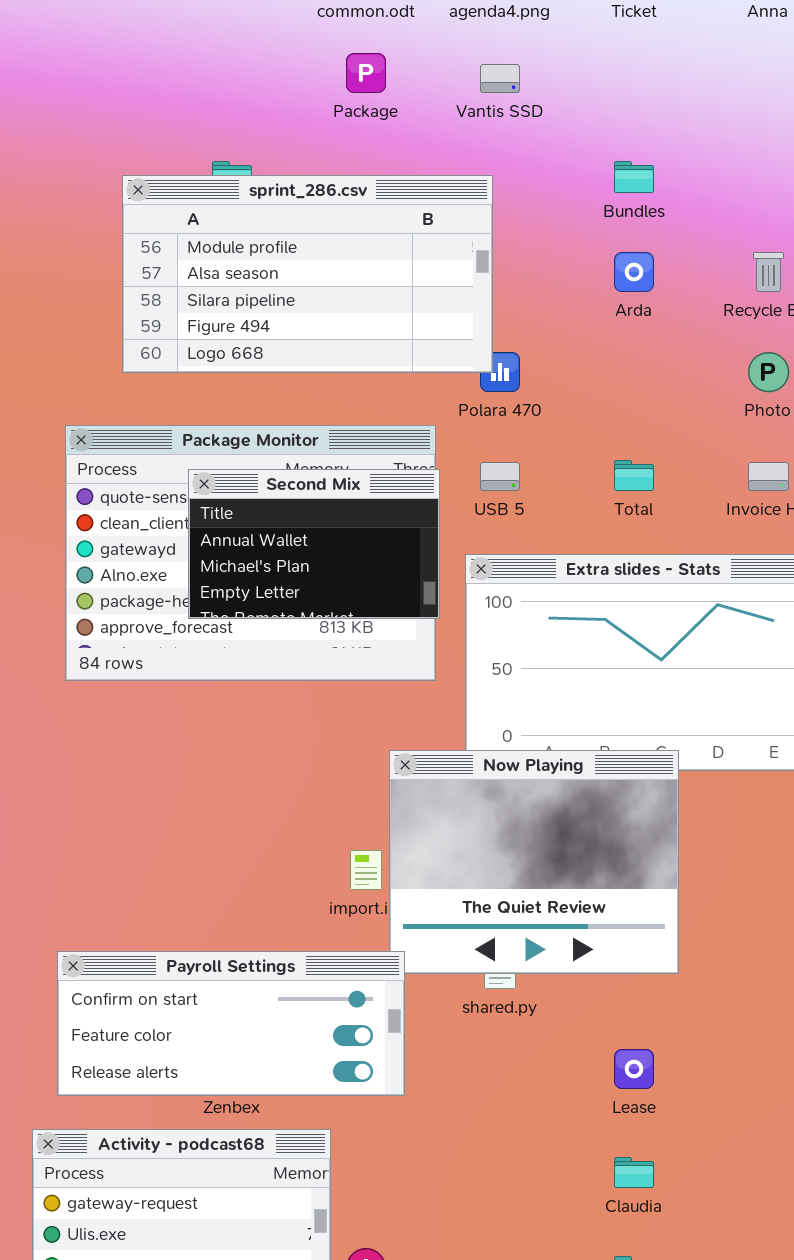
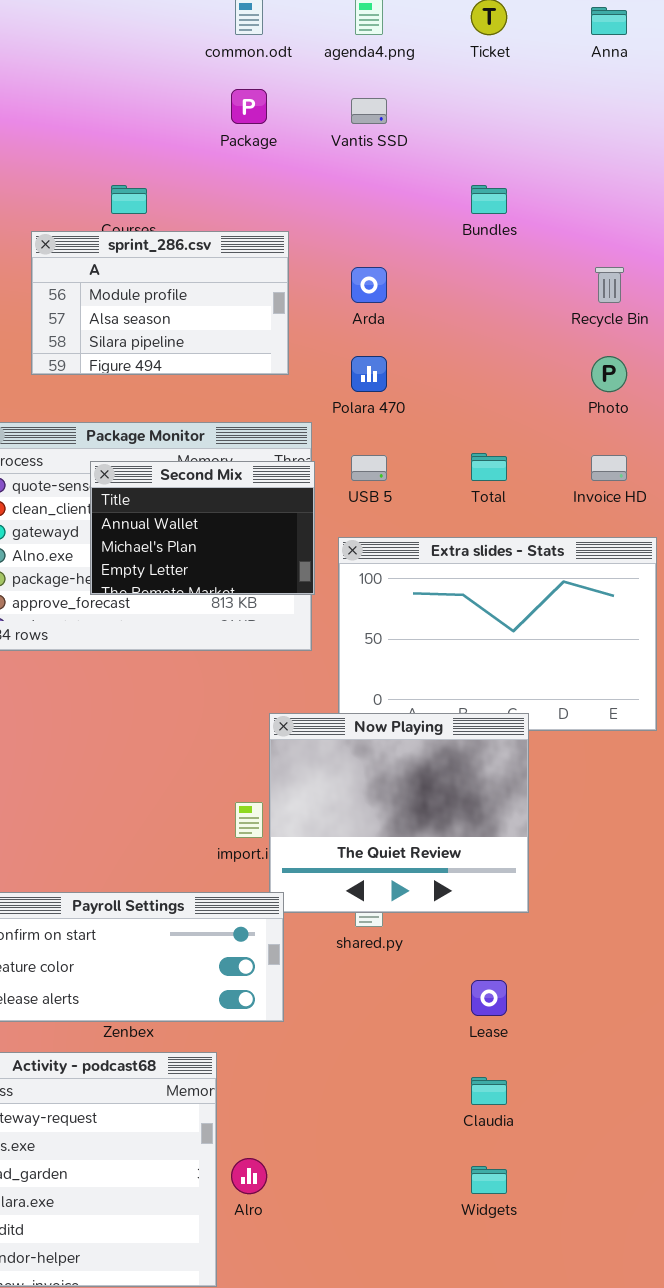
sprint_286.csv: [122,175,493,373] -> [31,231,289,375], resized
Arda: [614,252,654,292] -> [351,267,387,303], moved

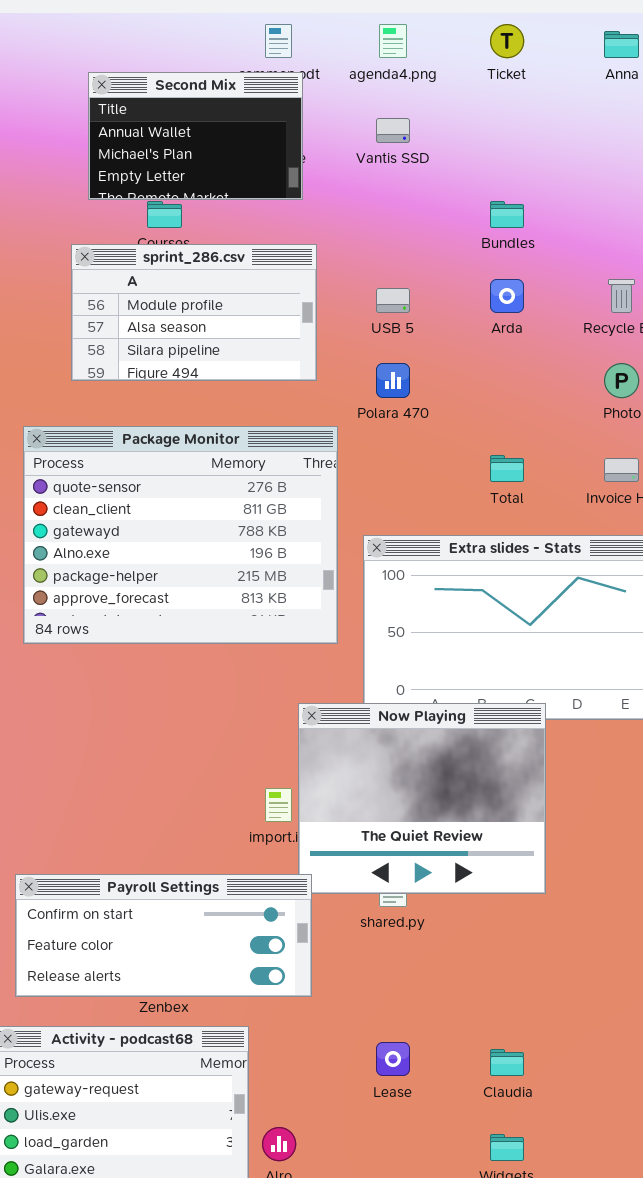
Arda: [351,267,387,303] -> [490,279,524,313], moved
USB 5: [351,455,387,481] -> [376,288,410,313], moved
Second Mix: [90,461,315,595] -> [88,72,303,200], moved
Lease: [471,980,507,1016] -> [376,1042,410,1076], moved

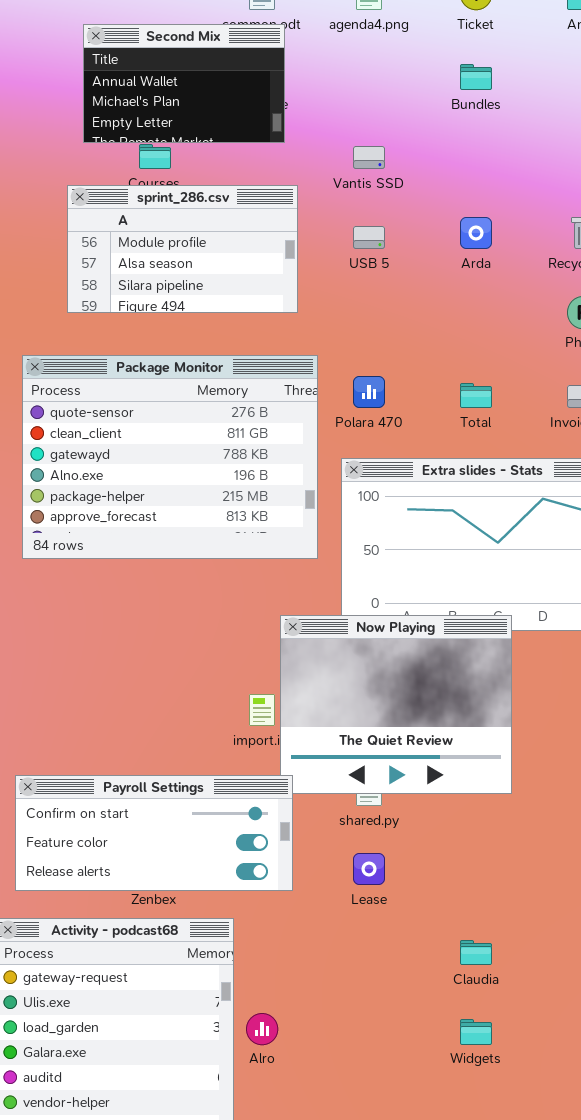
Vantis SSD: [376,118,410,143] -> [353,146,385,169], moved
Bundles: [490,201,524,228] -> [460,64,492,90], moved
Polara 470: [376,363,410,398] -> [353,376,385,408], moved
Lease: [376,1042,410,1076] -> [353,853,385,885], moved

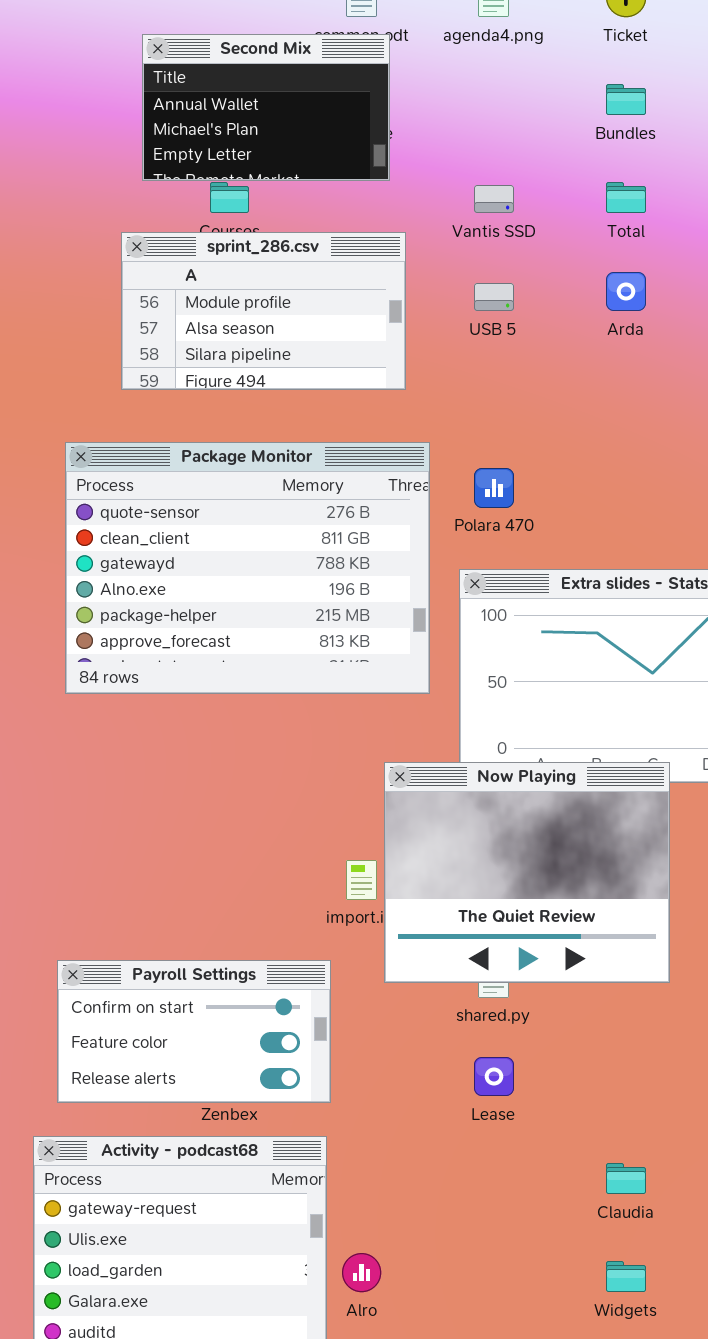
Total: [460,383,492,408] -> [606,182,646,213], moved
Payroll Settings: [15,775,293,891] -> [57,960,331,1103], resized

